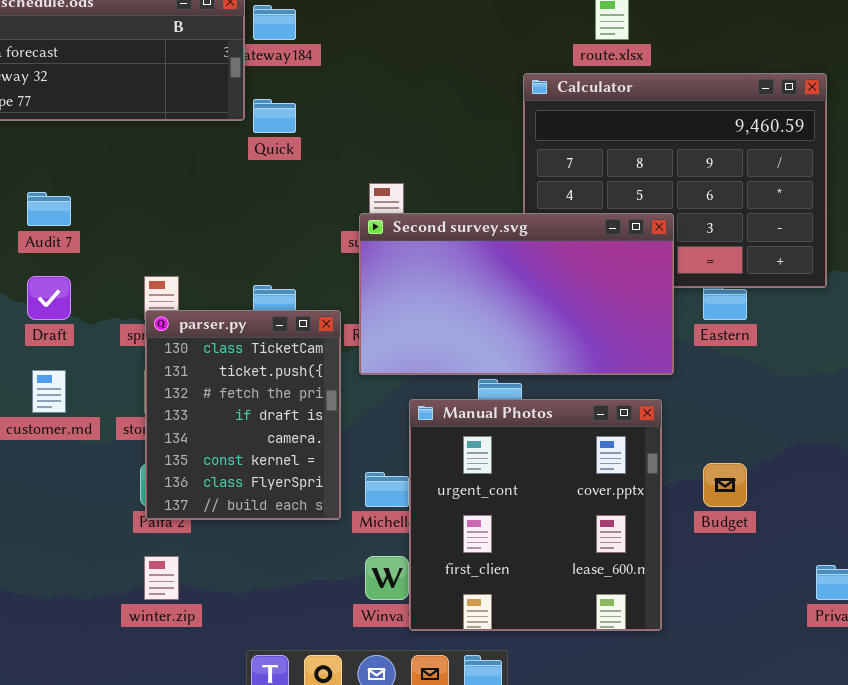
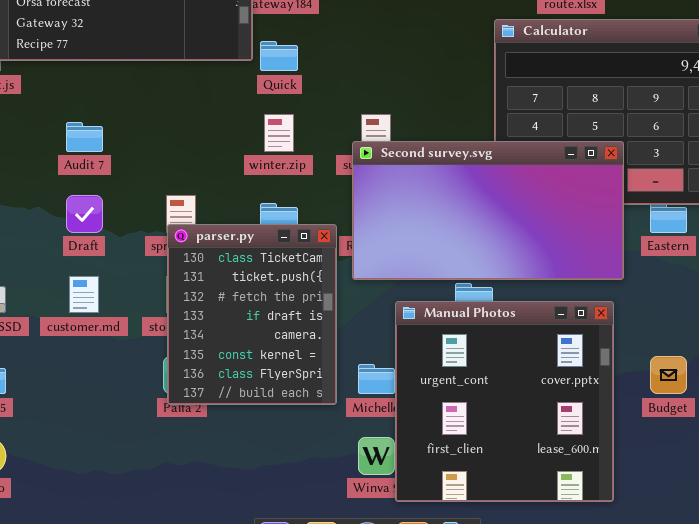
winter.zip: [144,556,179,600] -> [264,114,294,152], moved

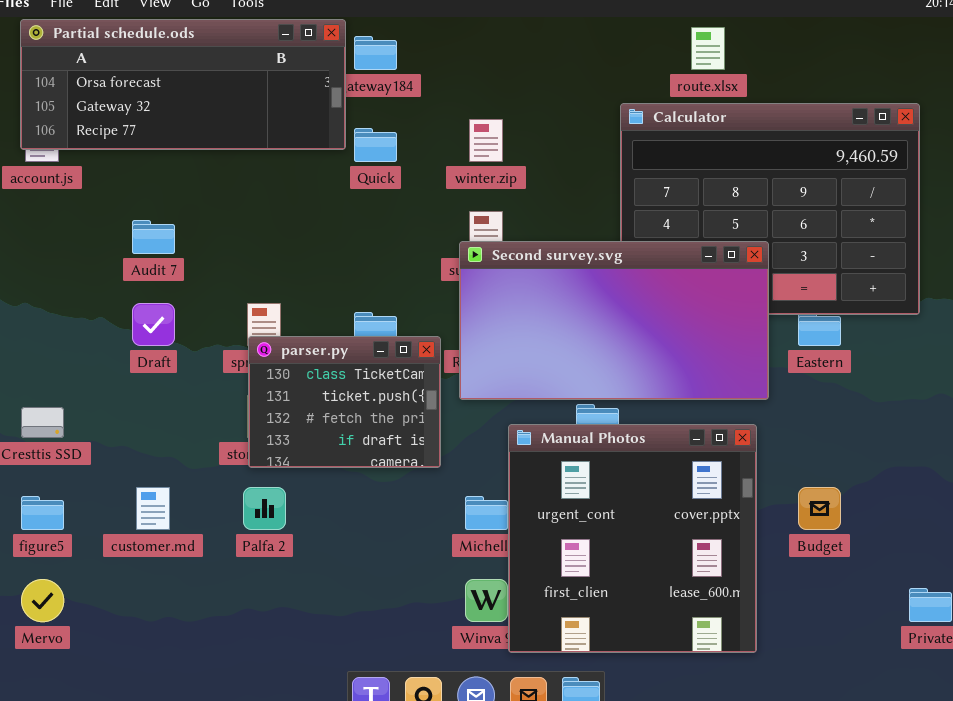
winter.zip: [264,114,294,152] -> [469,119,503,162], moved
parser.py: [167,224,337,405] -> [248,336,441,468], resized
customer.md: [69,276,99,313] -> [136,487,170,530], moved

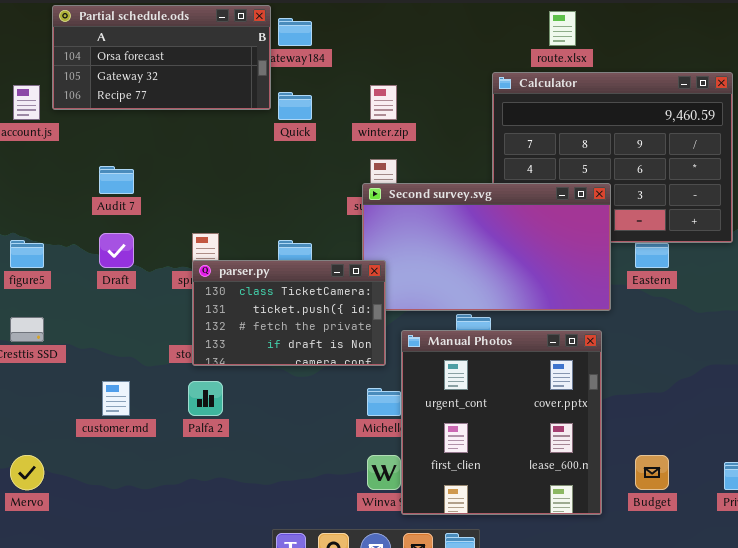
Partial schedule.ods: [20,19,346,150] -> [52,5,271,110], resized
parser.py: [248,336,441,468] -> [192,260,386,366], resized
Budget: [798,487,841,530] -> [635,455,669,490], moved
figure5: [21,496,64,530] -> [10,240,44,268], moved

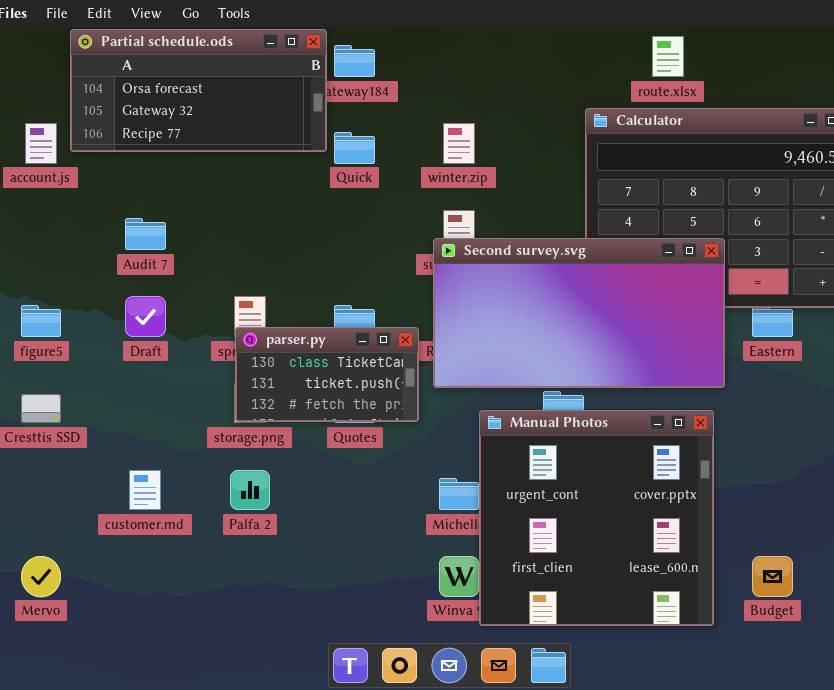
parser.py: [192,260,386,366] -> [235,327,419,422], resized

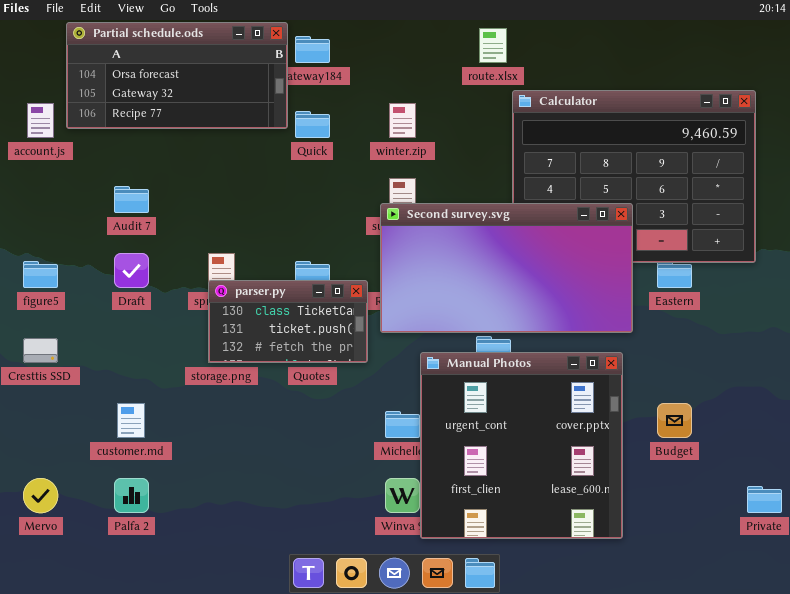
route.xlsx: [652,36,684,77] -> [479,28,507,63], moved
Palfa 2: [230,470,270,510] -> [114,478,149,513], moved
Budget: [752,556,793,597] -> [657,403,692,438], moved

